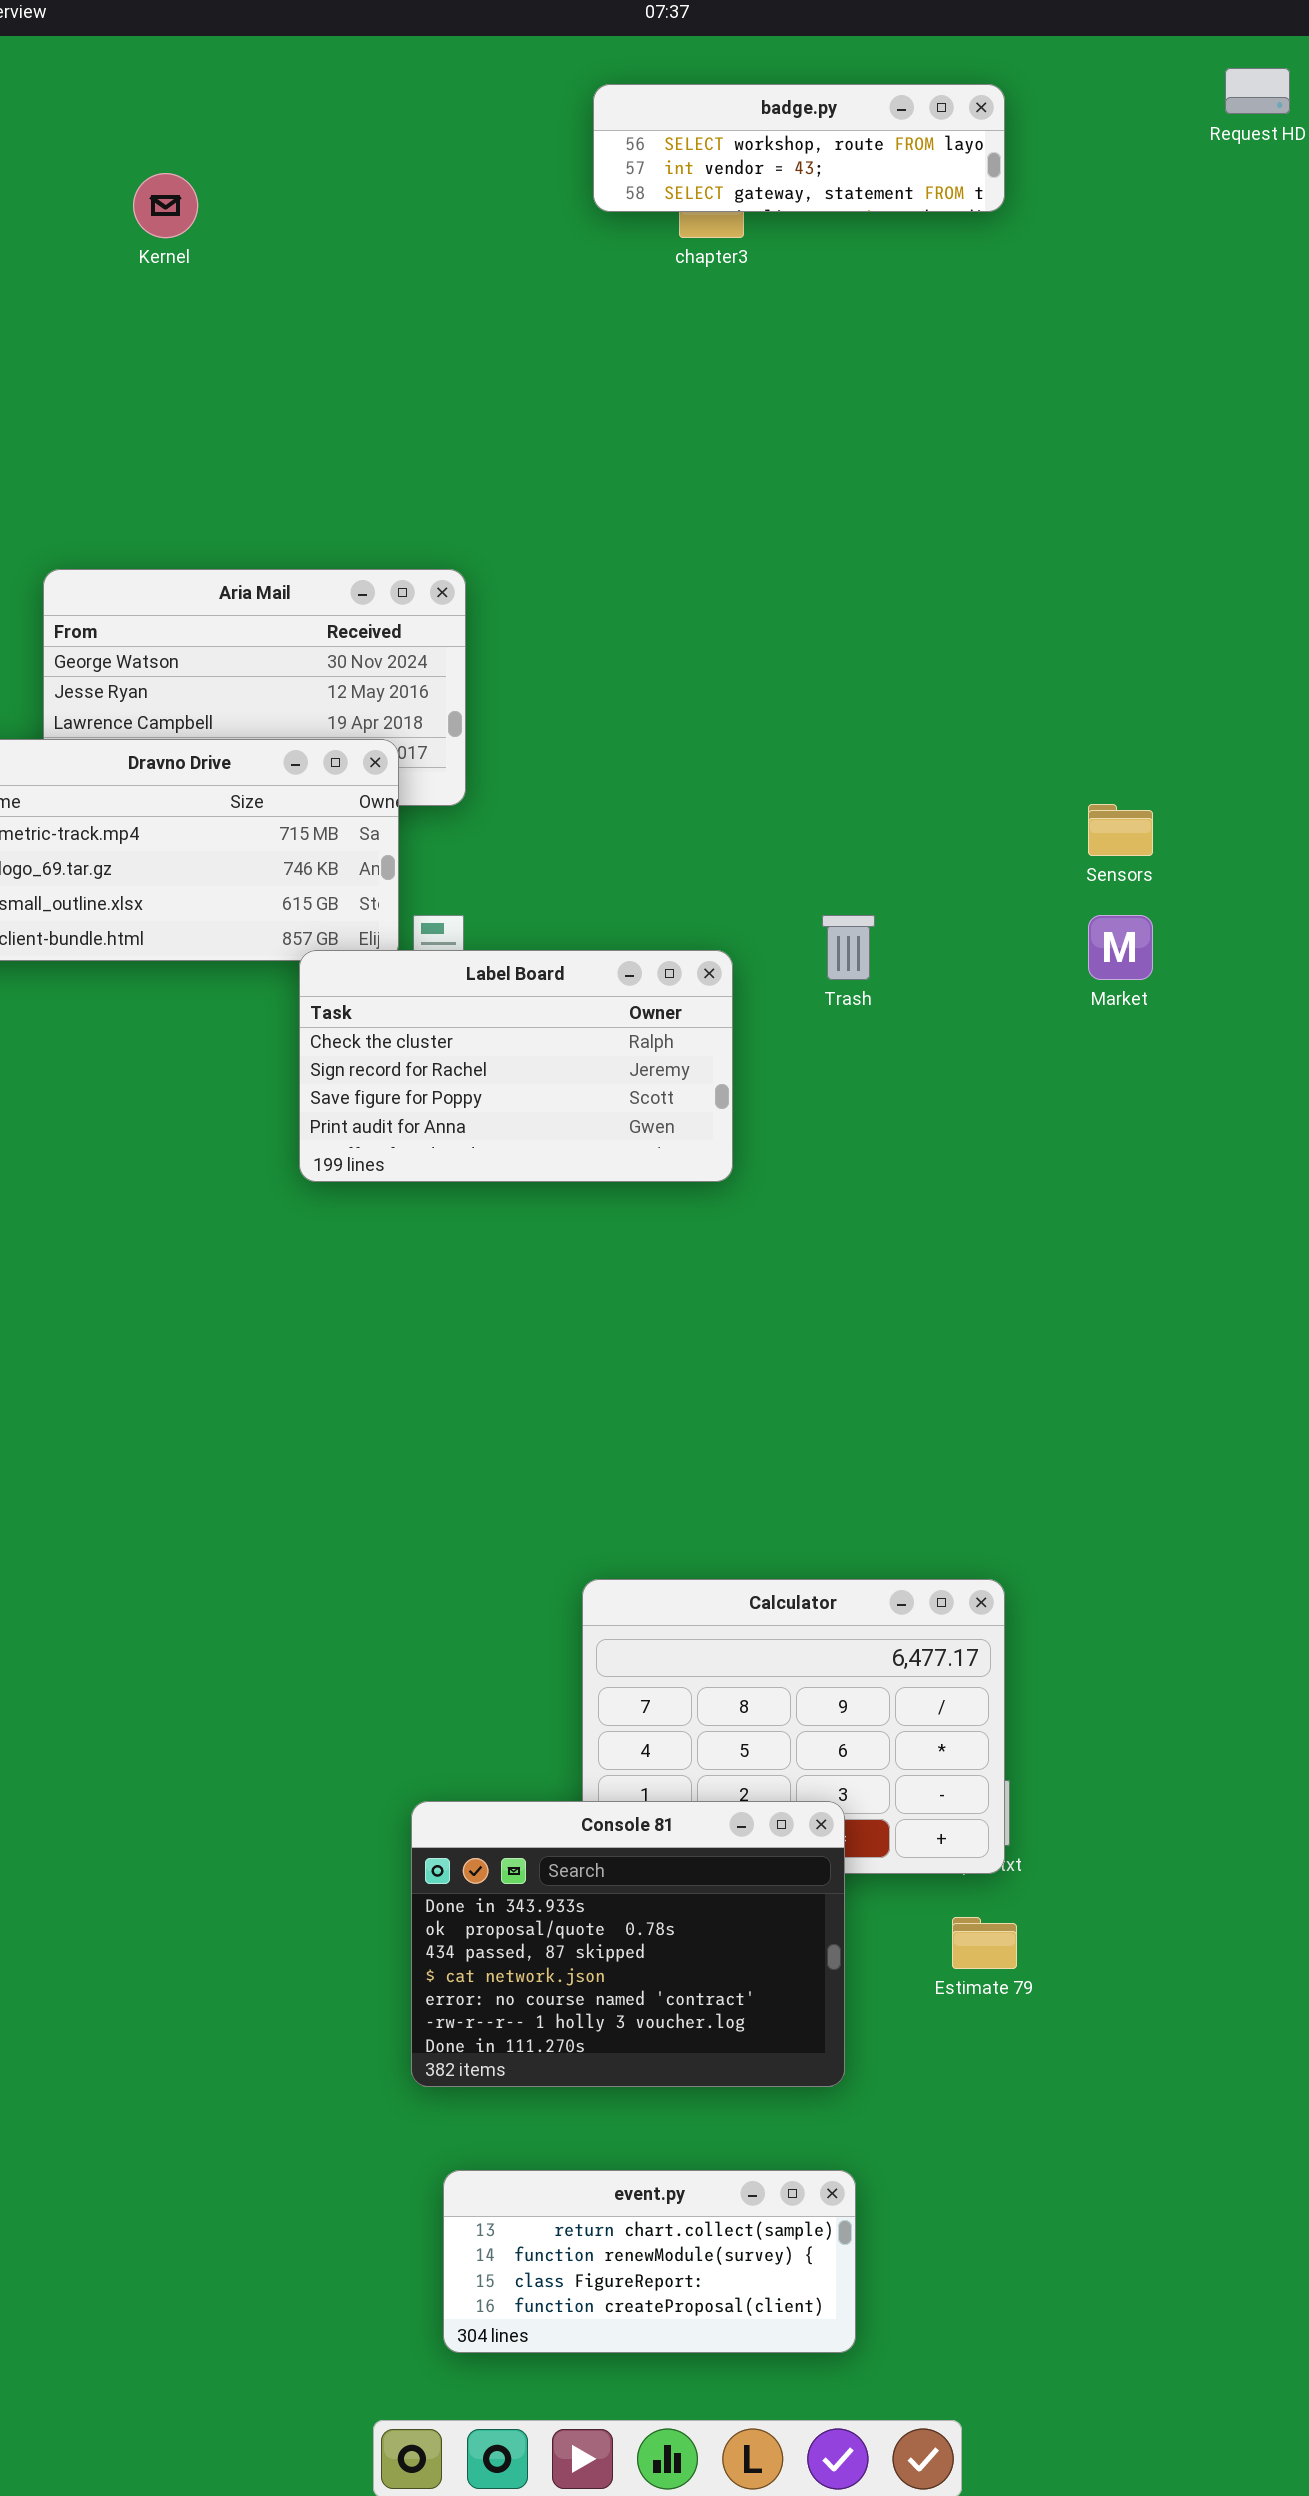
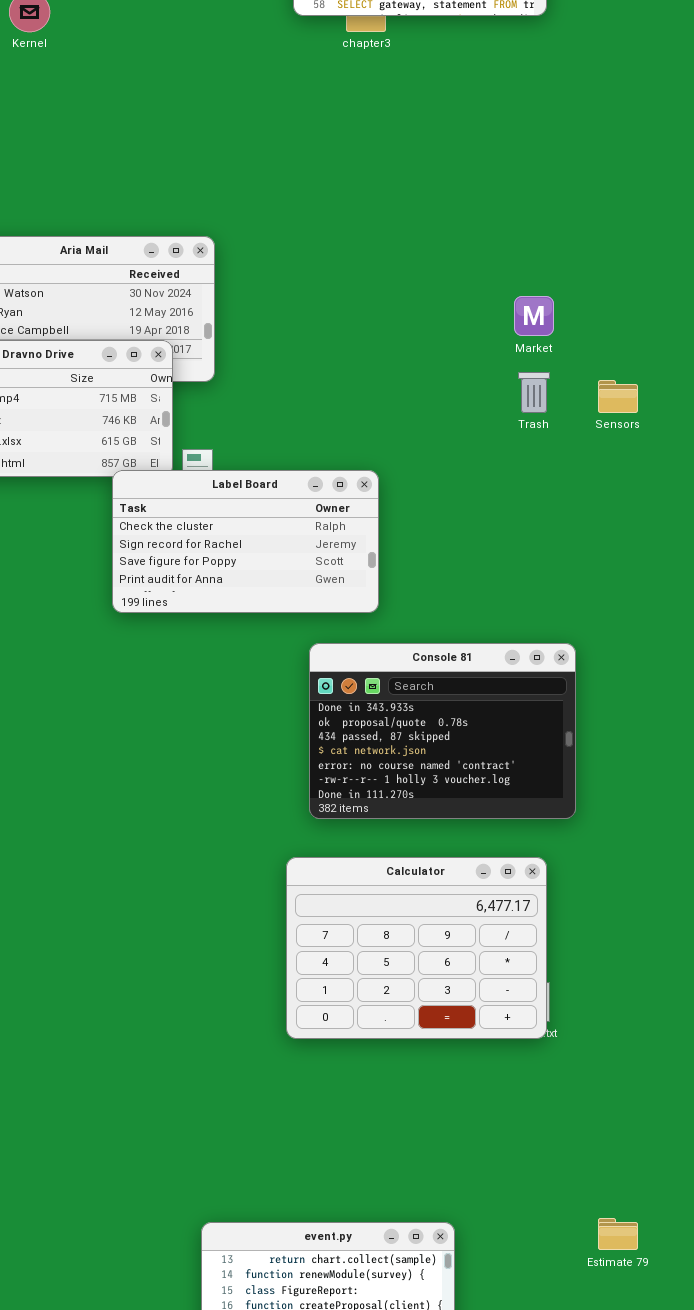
Trash: [822,915,875,980] -> [518,372,550,413], moved
Market: [1088,915,1153,980] -> [514,296,554,336], moved
Console 81: [411,1801,845,2087] -> [309,643,576,819], moved
Estimate 79: [952,1917,1017,1969] -> [598,1218,638,1250], moved

